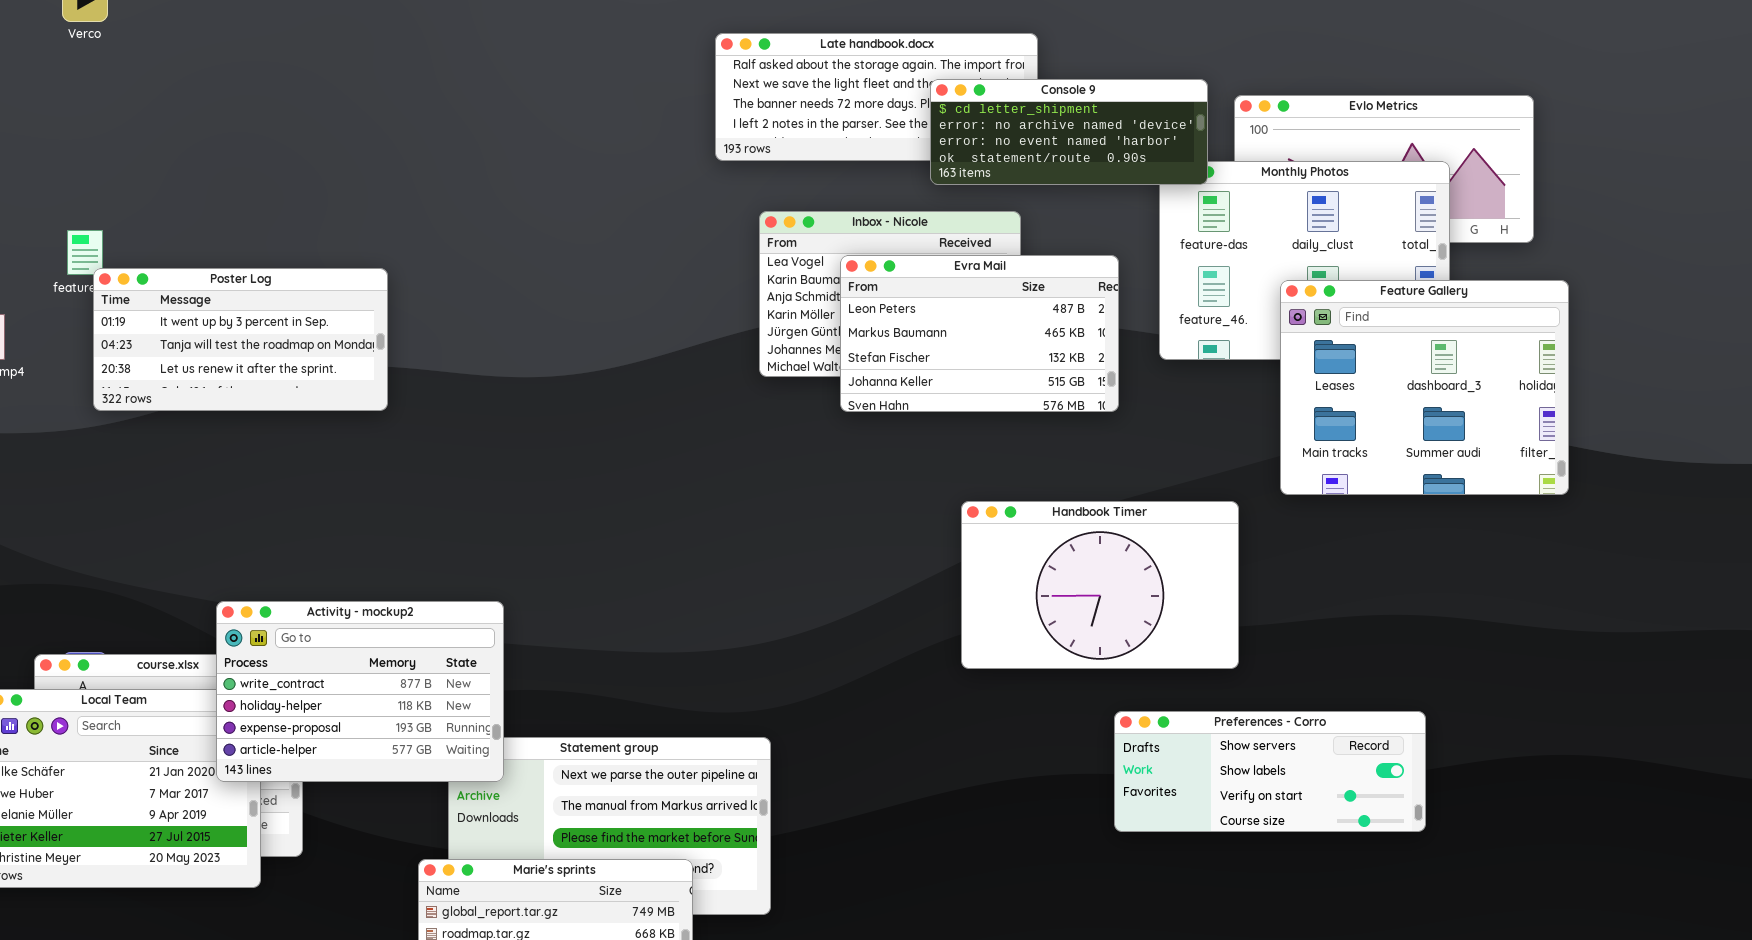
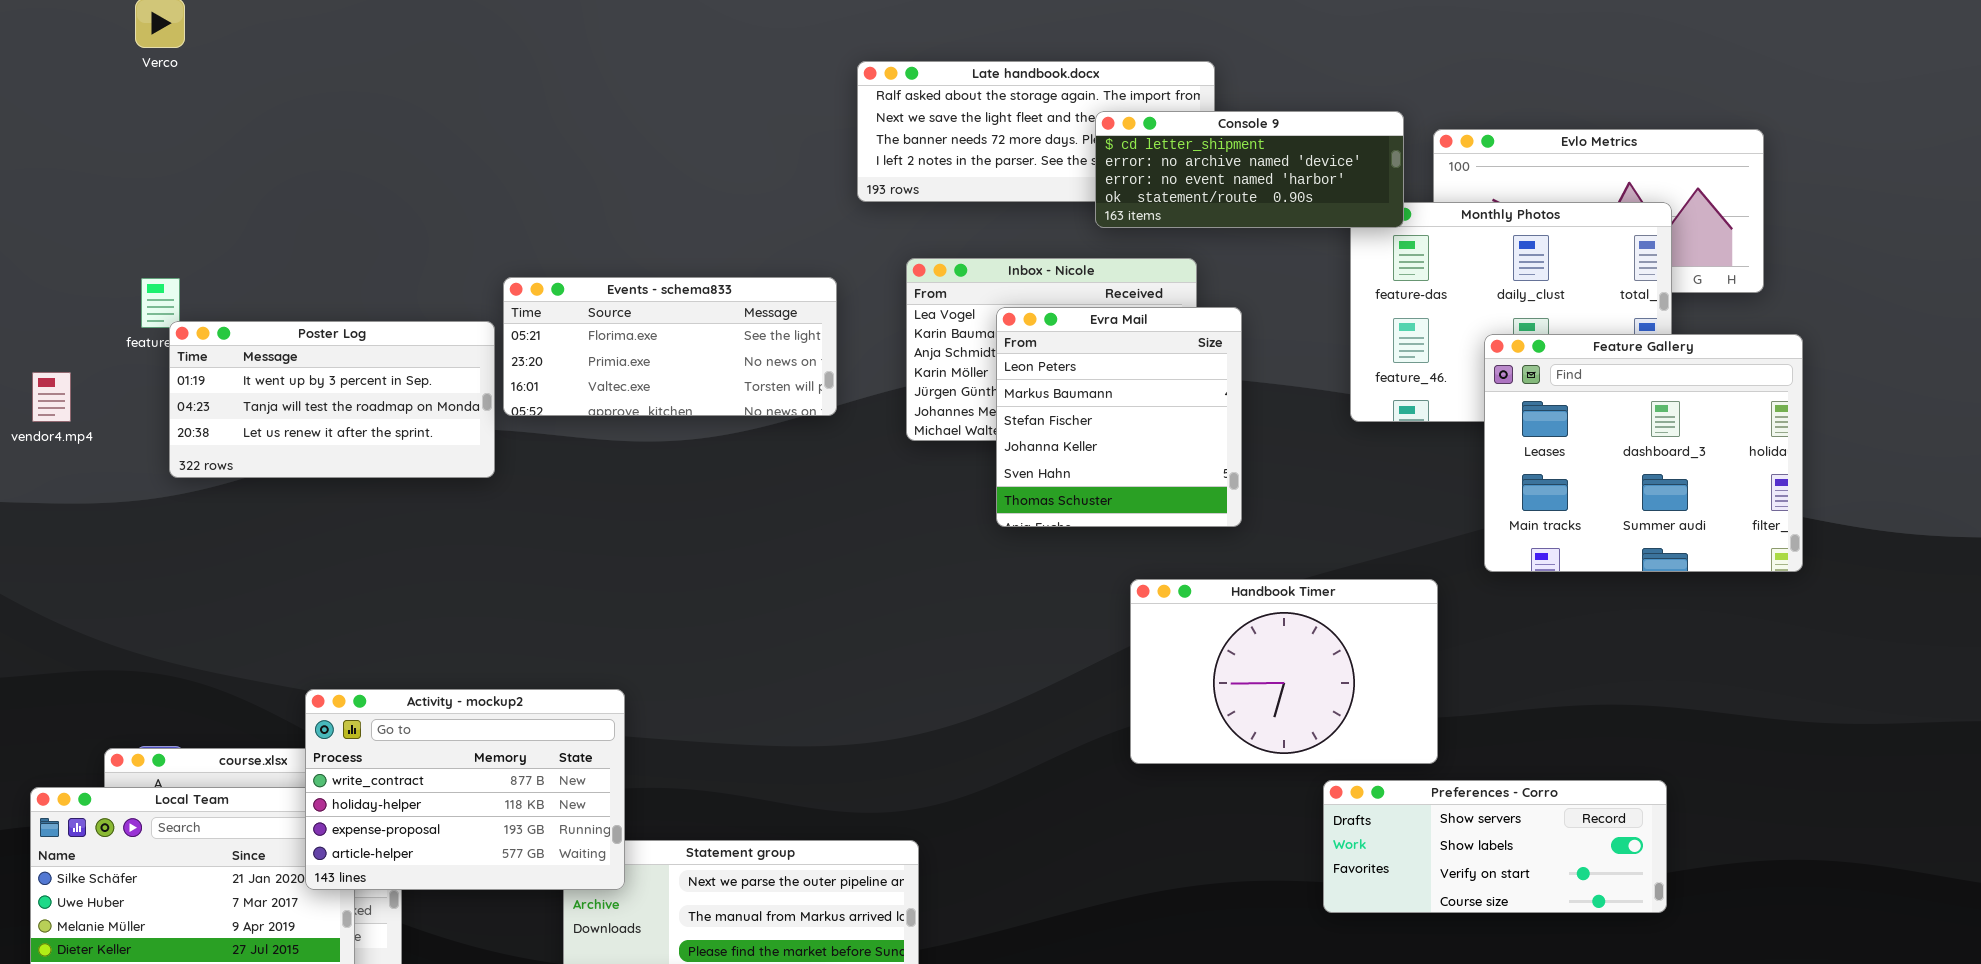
Events - schema833: none -> [503,277,837,416], opened
Evra Mail: [840,255,1119,412] -> [996,307,1242,527], resized
Preferences - Corro: [1114,711,1426,832] -> [1323,780,1667,913], moved

